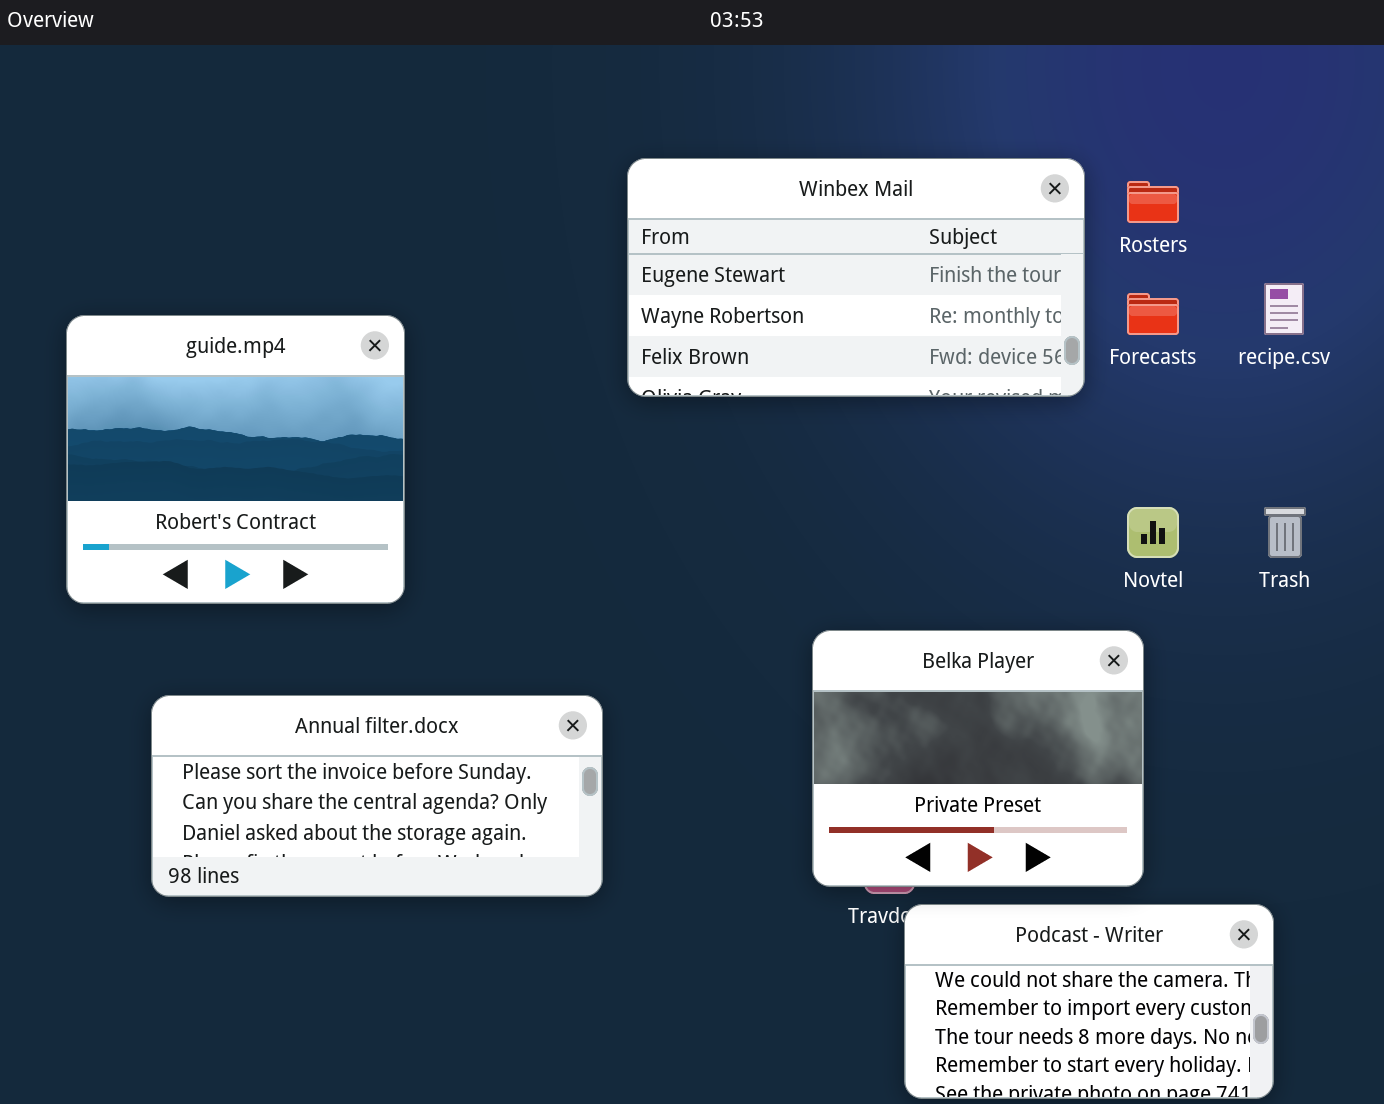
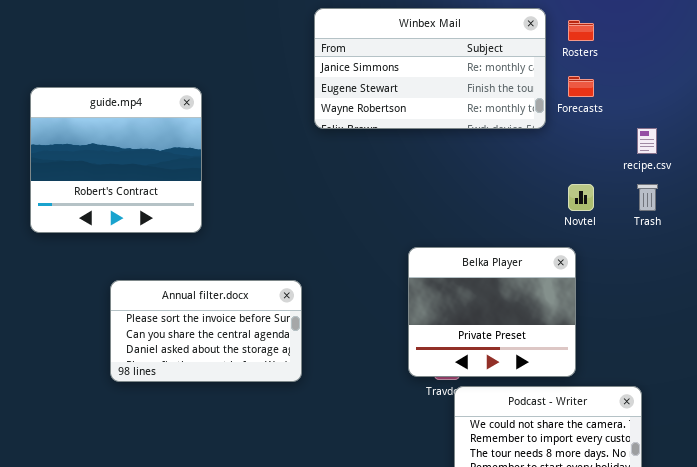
Winbex Mail: [627,158,1085,397] -> [314,8,546,129], scrolled up 1 row
recipe.csv: [1264,283,1304,335] -> [637,128,657,154], moved
Annual filter.docx: [151,695,603,897] -> [110,280,302,382], resized

